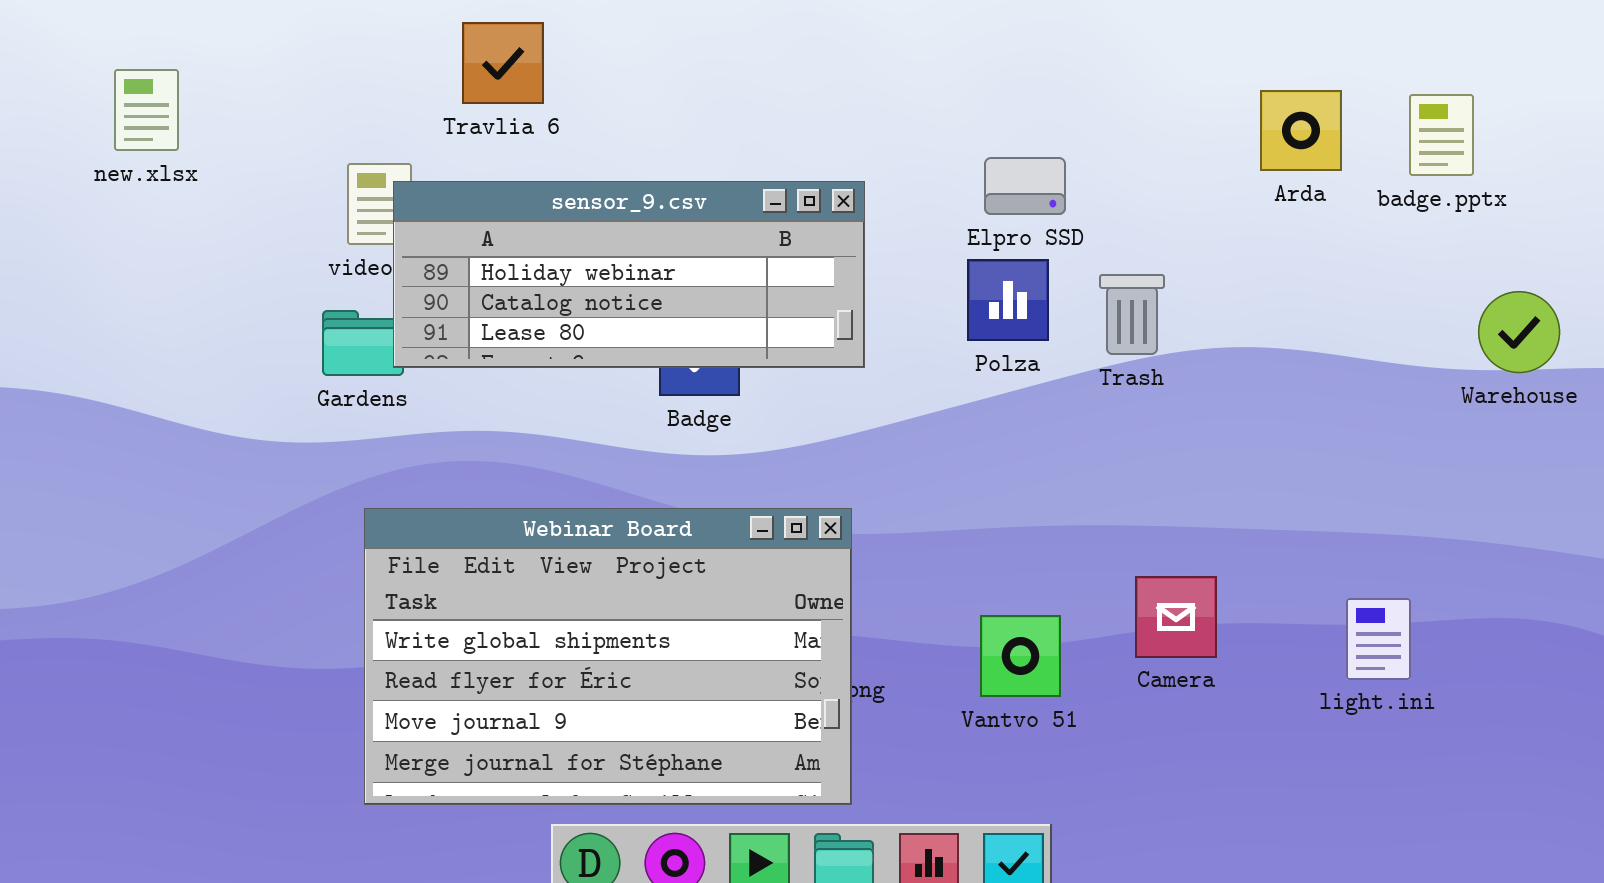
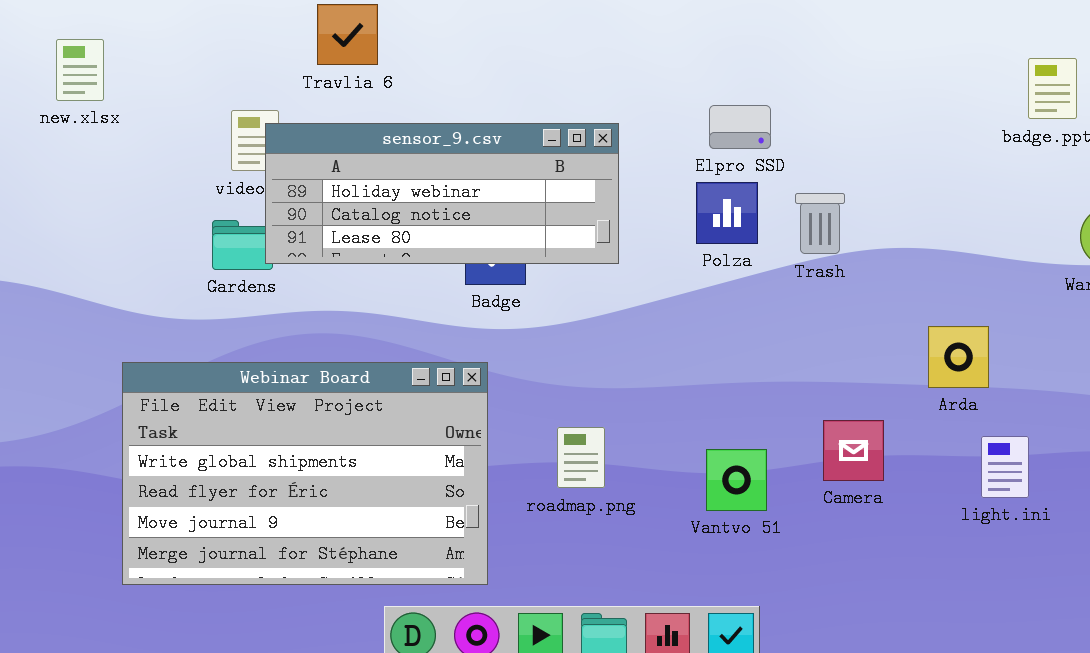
Arda: [1260,90,1342,171] -> [928,326,989,388], moved
Webinar Board: [364,508,852,805] -> [122,362,488,585], moved

